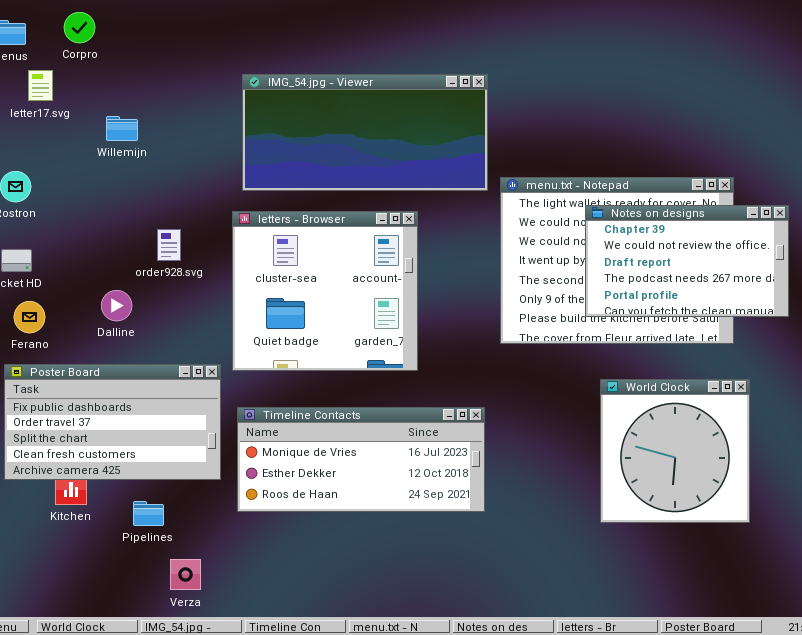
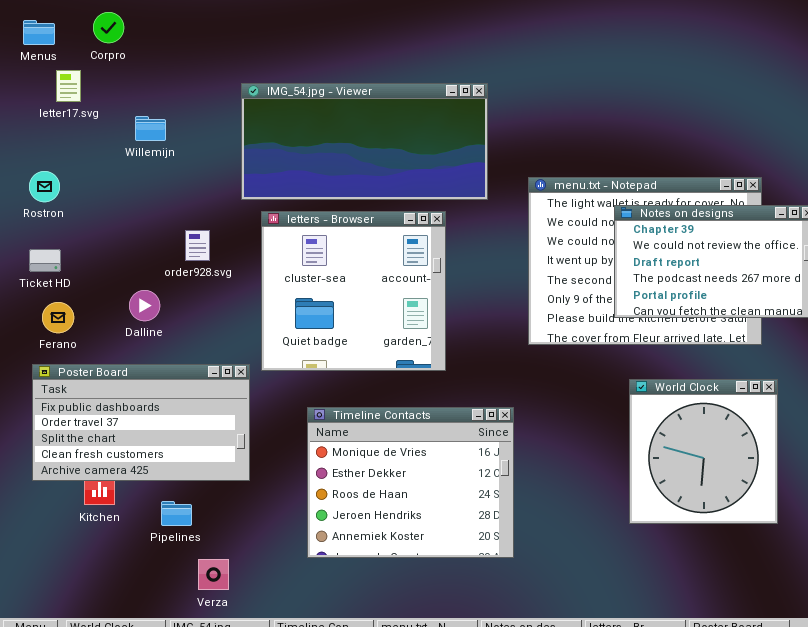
IMG_54.jpg - Viewer: [242,74,488,191] -> [241,83,488,200], moved
Timeline Contacts: [237,407,485,512] -> [307,407,514,558], resized

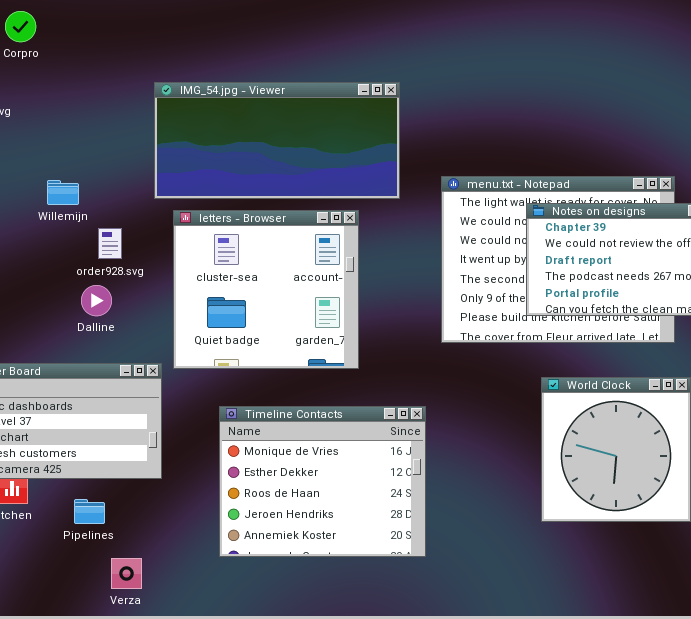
Willemijn: [135,116,166,141] -> [47,180,79,205], moved
Dalline: [129,290,160,321] -> [81,285,112,316], moved

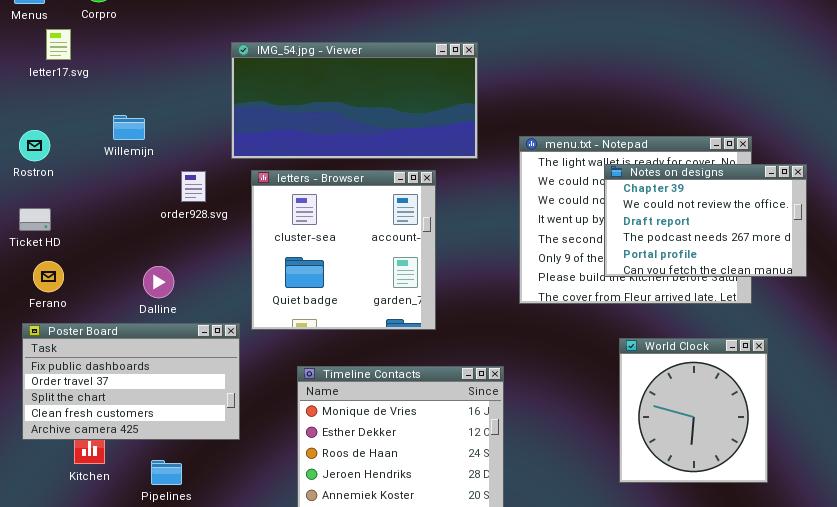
Willemijn: [47,180,79,205] -> [113,115,145,140], moved
order928.svg: [98,228,122,259] -> [181,171,206,202], moved
Dalline: [81,285,112,316] -> [143,266,174,298], moved

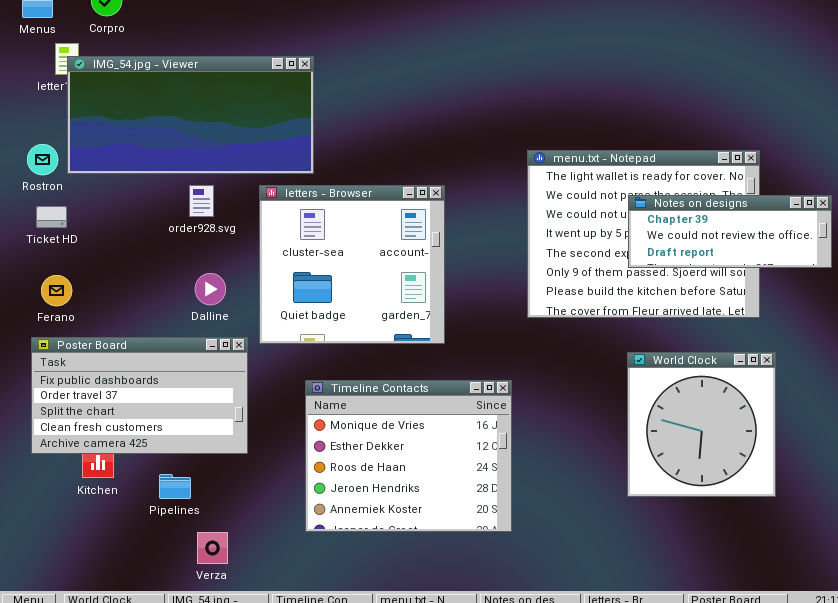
IMG_54.jpg - Viewer: [231,42,478,159] -> [67,56,314,174], moved
Notes on designs: [604,164,807,277] -> [628,195,832,268], moved, resized
Ticket HD: [19,208,51,231] -> [36,206,67,228], moved
Dalline: [143,266,174,298] -> [195,273,226,305], moved

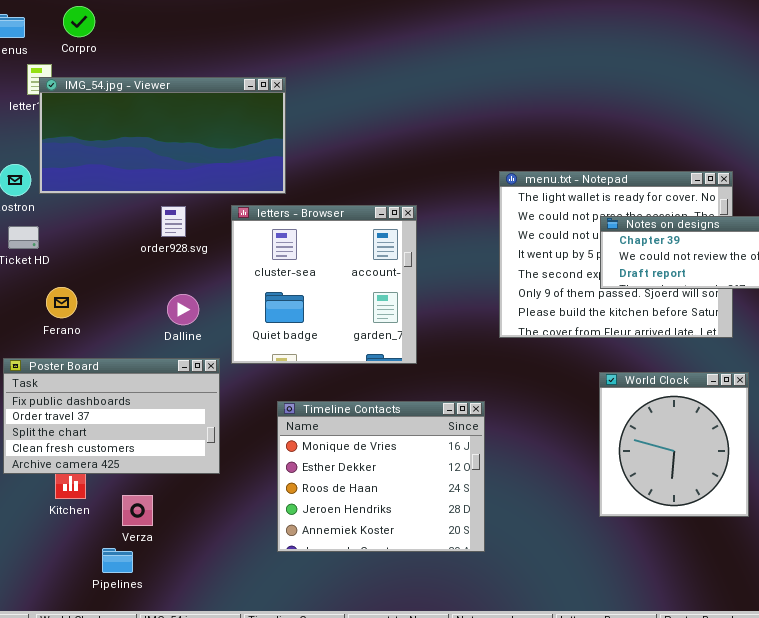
Ferano: [41,275,72,306] -> [46,287,77,318], moved
Pipelines: [159,474,191,499] -> [102,548,133,573], moved
Verza: [197,532,228,564] -> [122,495,153,526], moved

